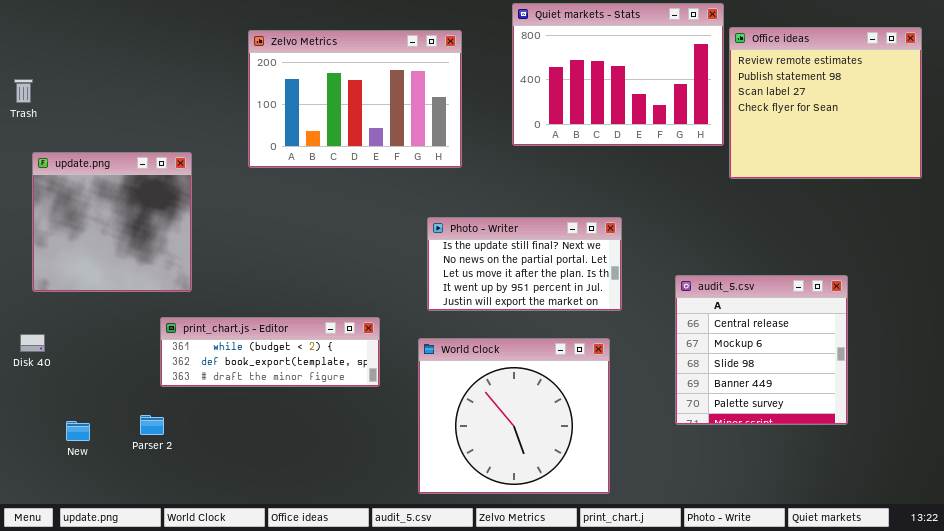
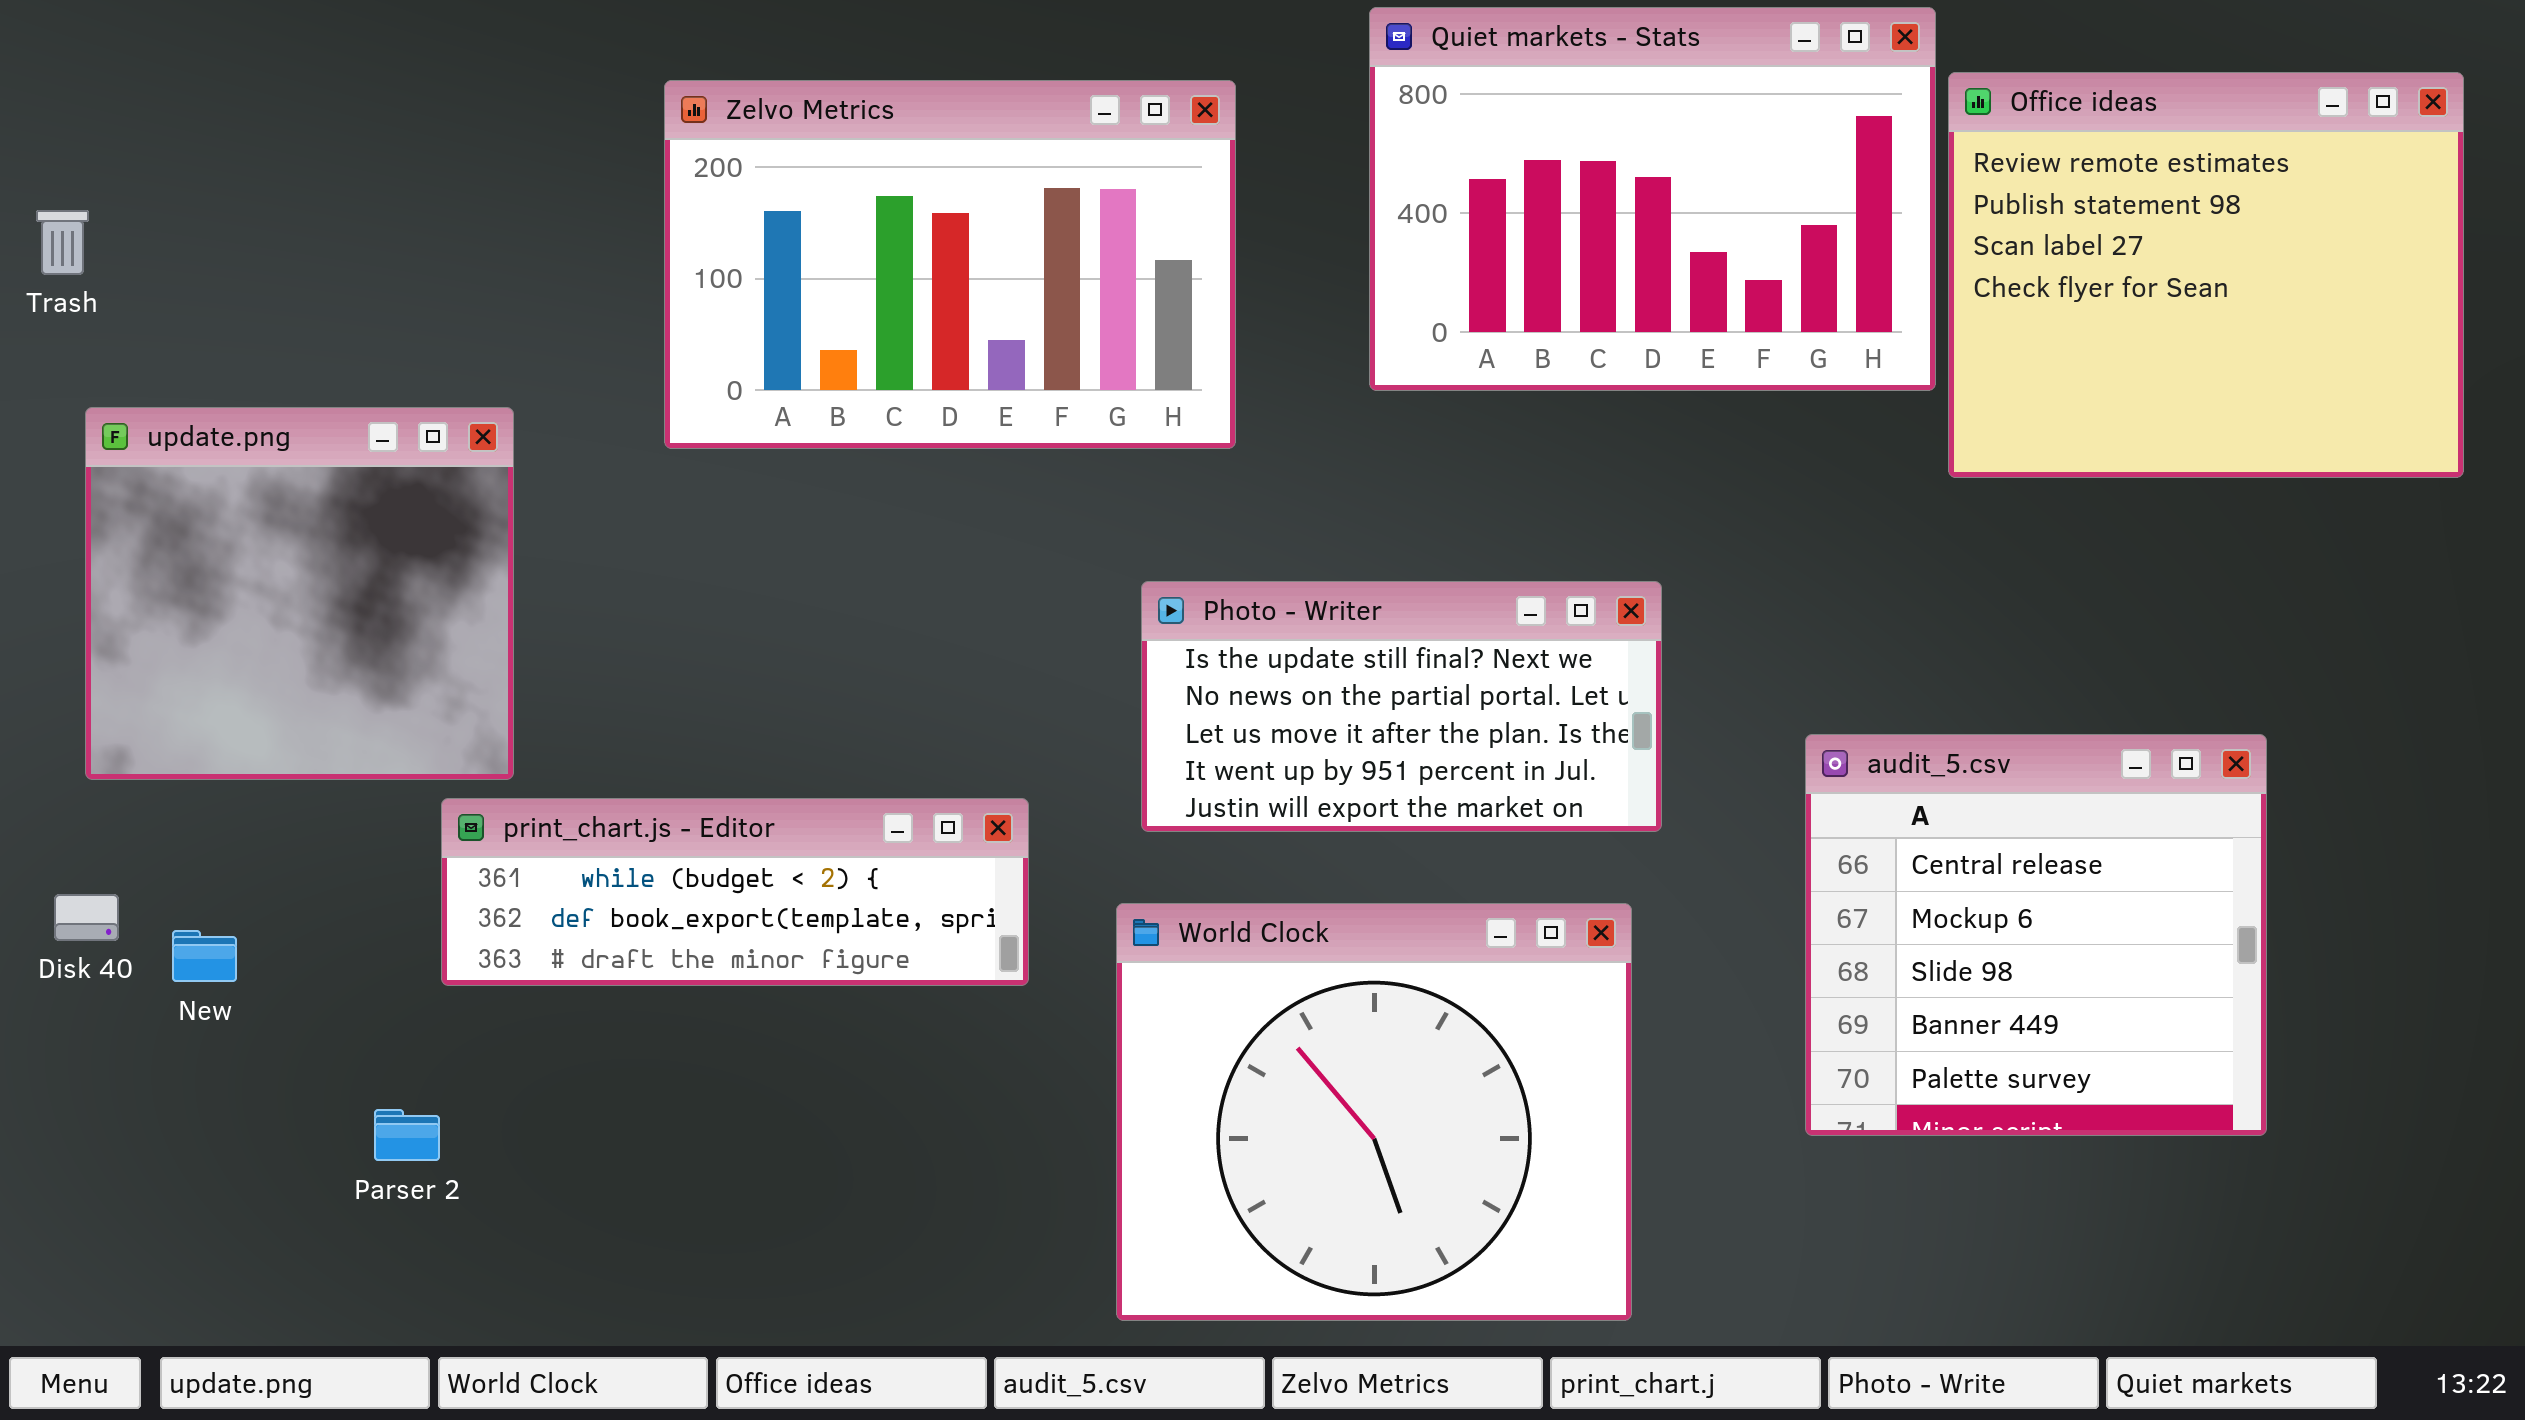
print_chart.js - Editor: [160,317,380,387] -> [441,798,1029,986], moved
New: [66,421,90,441] -> [172,930,237,982], moved

